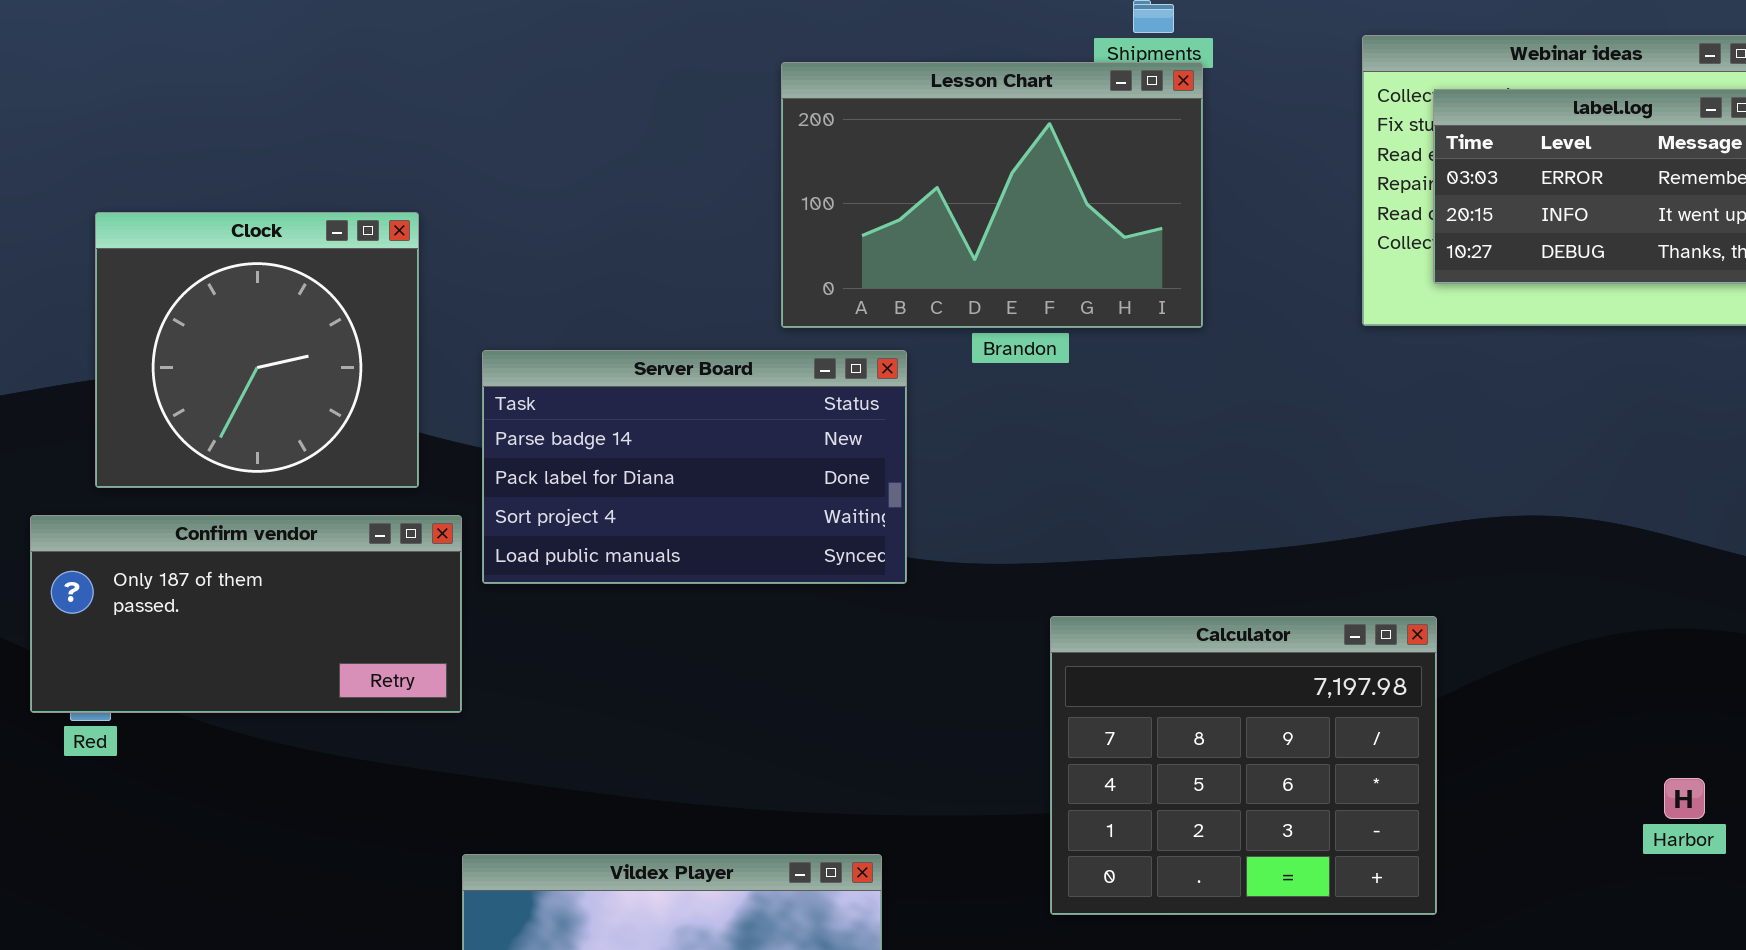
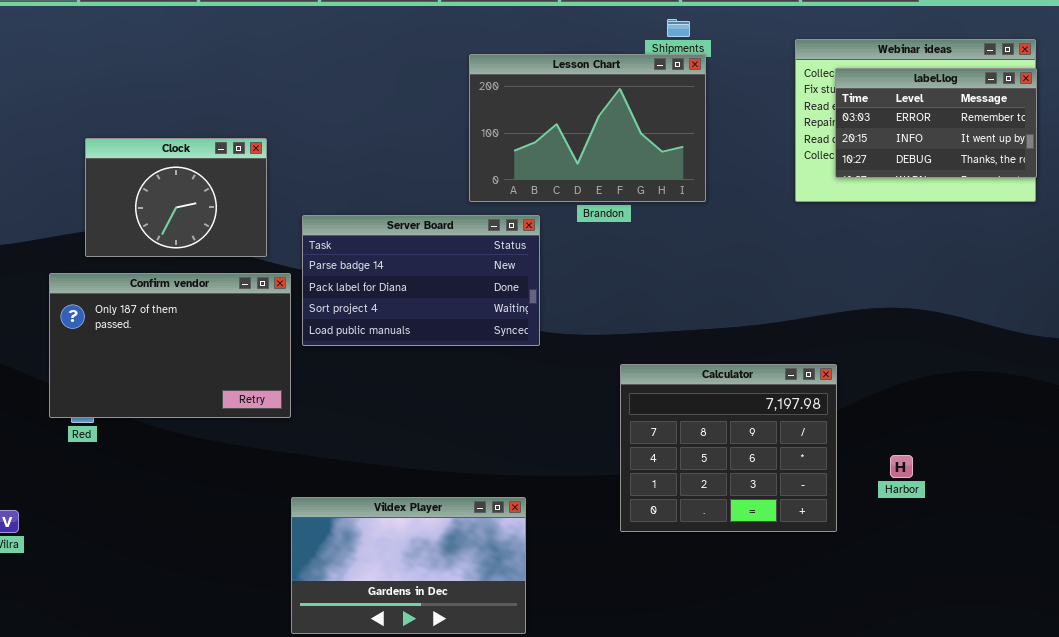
Clock: [95,212,419,488] -> [85,138,267,257], resized
Confirm vendor: [30,515,462,713] -> [49,273,291,418], resized
Harbor: [1664,778,1705,819] -> [890,455,913,478], moved

